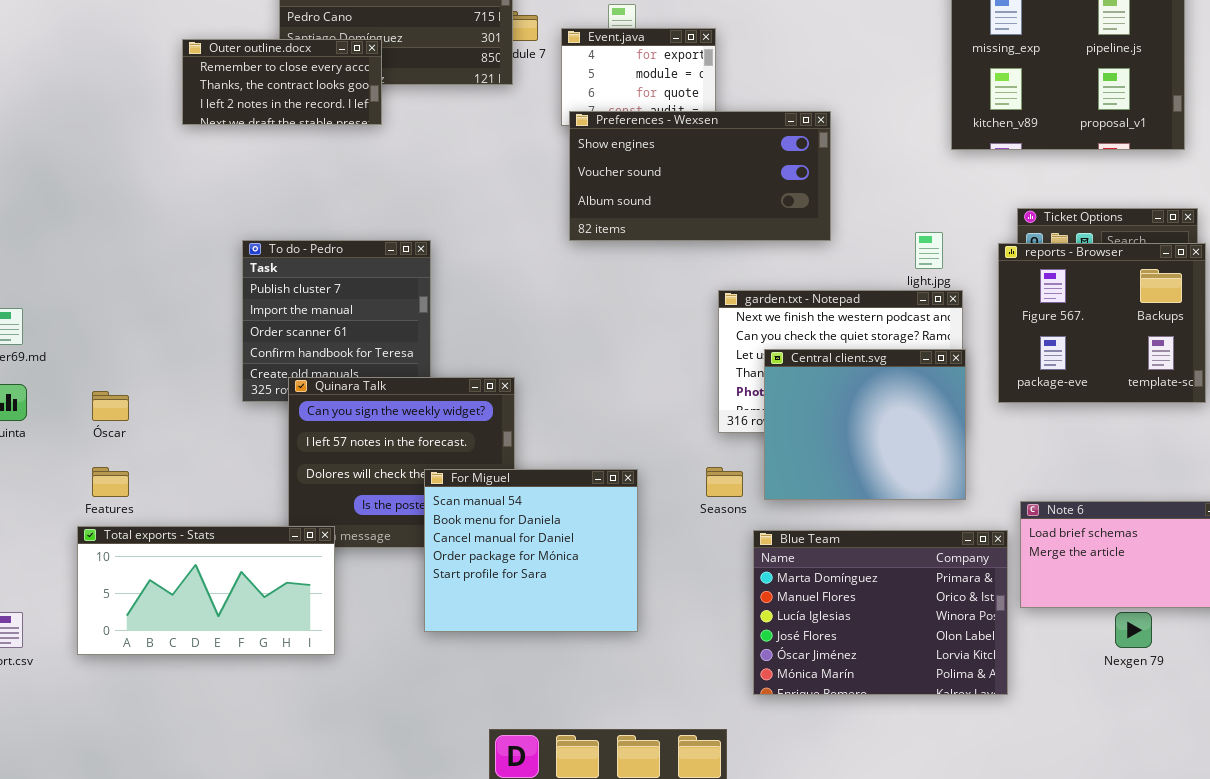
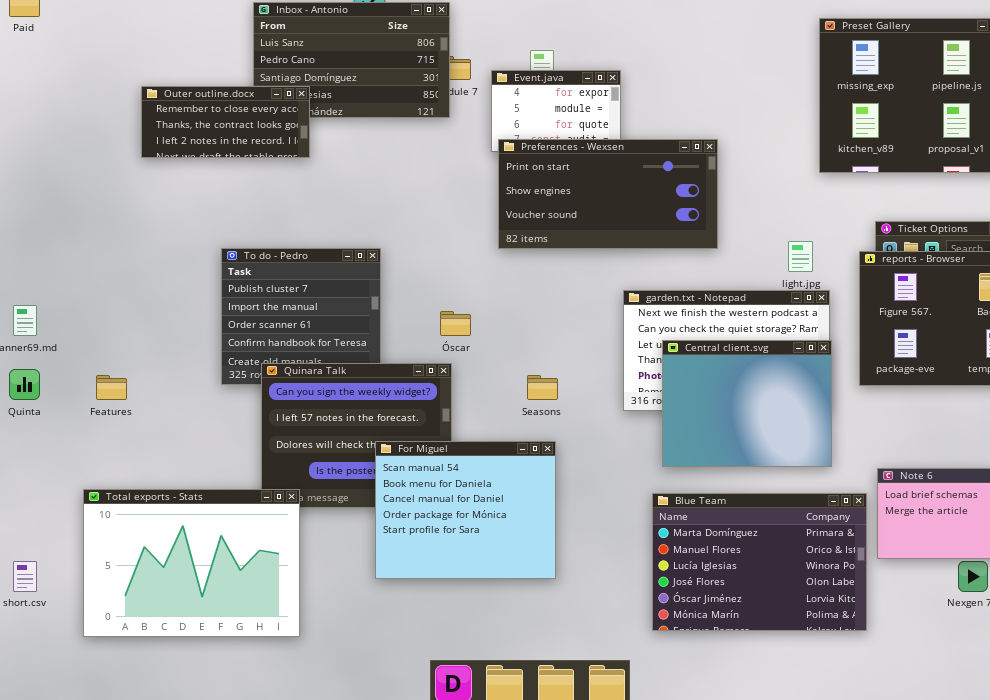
Outer outline.docx: [182,39,382,125] -> [141,86,310,158], moved
Preferences - Wexsen: [569,111,831,241] -> [498,139,718,249], scrolled up 1 row
Óscar: [92,391,129,421] -> [440,311,471,336], moved
Features: [92,467,129,497] -> [96,375,127,400], moved
Seasons: [706,467,743,497] -> [527,375,558,400], moved
Total exports - Stats: [77,526,335,655] -> [83,489,300,637], resized

